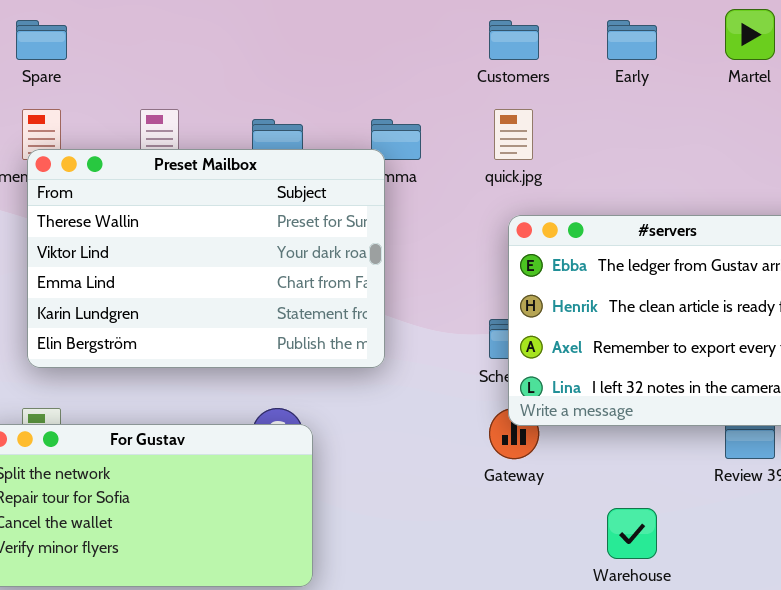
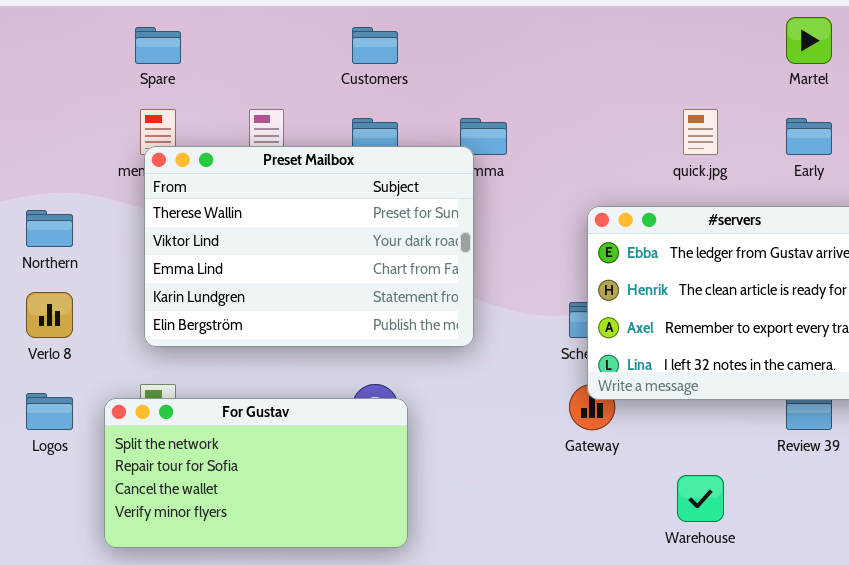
Customers: [489,20,539,60] -> [352,27,398,64], moved
Early: [607,20,657,60] -> [786,118,832,155], moved
quick.jpg: [494,109,533,160] -> [683,109,718,155], moved

